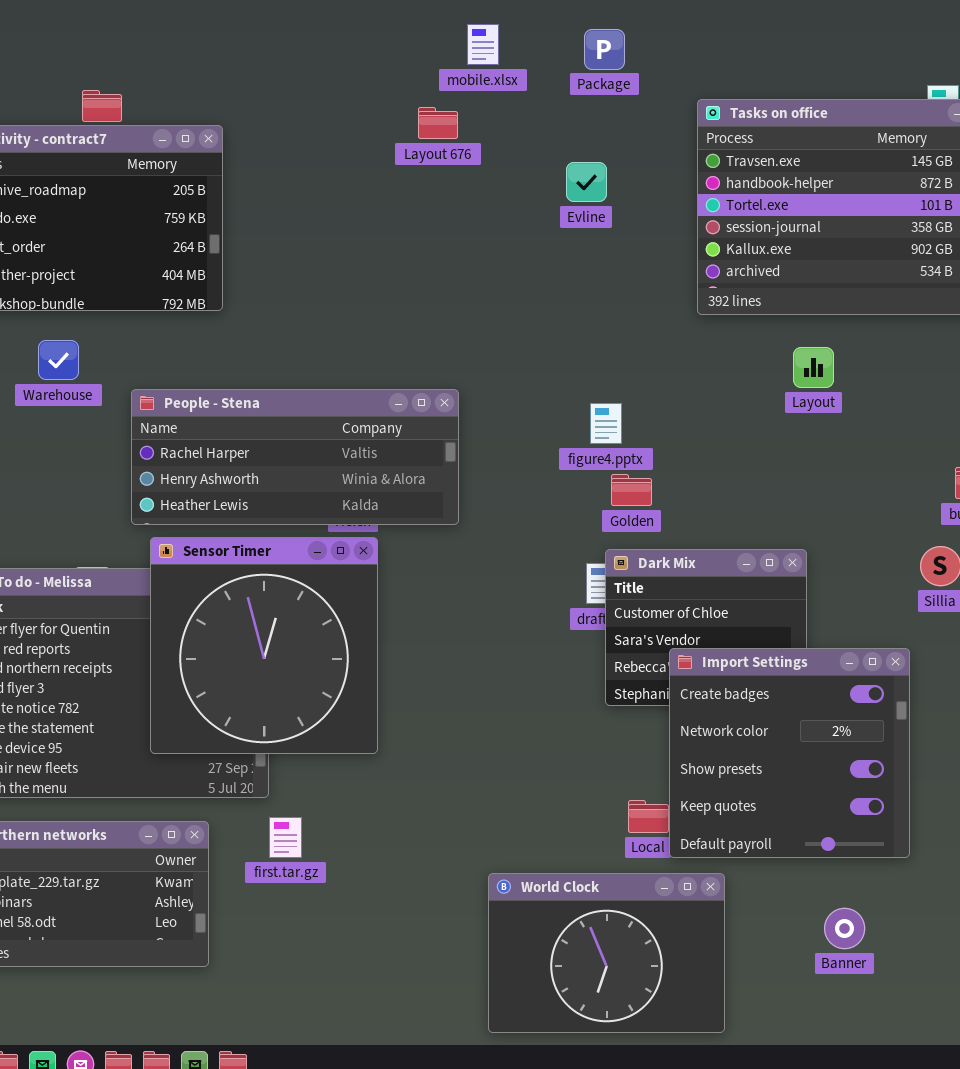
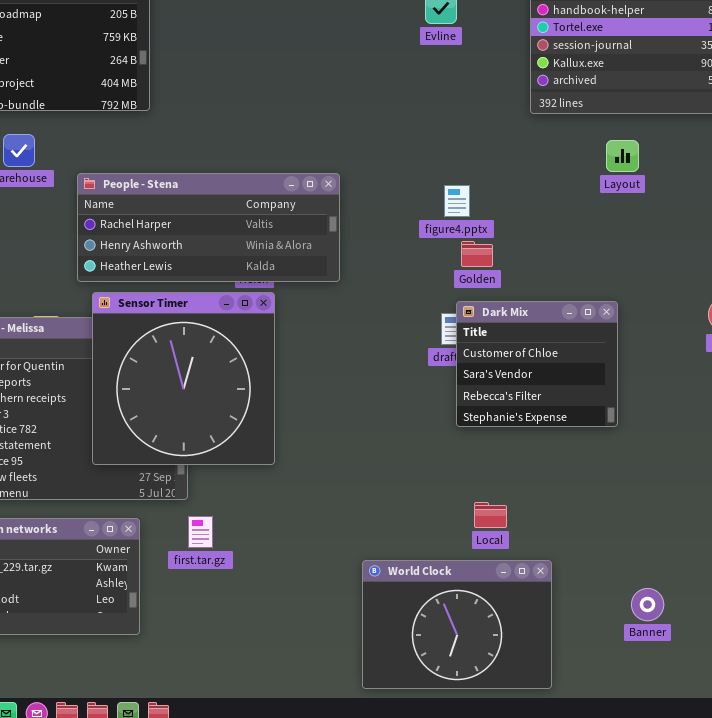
Import Settings: [669,648,910,858] -> none, closed

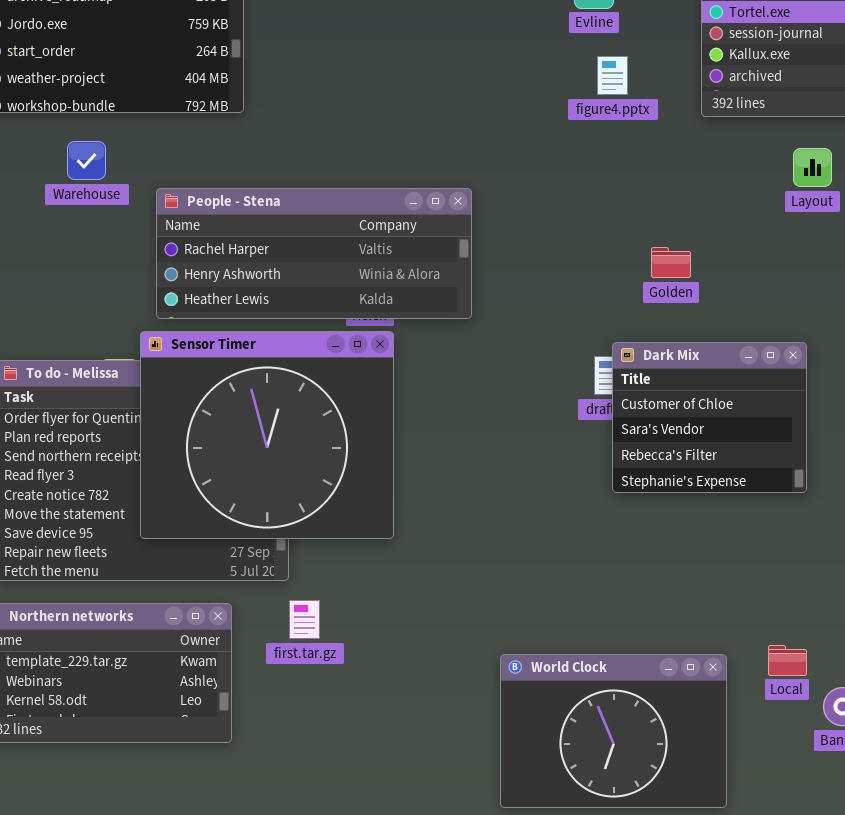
figure4.pptx: [444,185,470,217] -> [597,56,628,95], moved
Golden: [461,241,493,267] -> [651,247,691,278], moved
Sensor Timer: [92,292,275,465] -> [140,331,394,539], resized
Local: [474,502,507,528] -> [768,645,807,676], moved

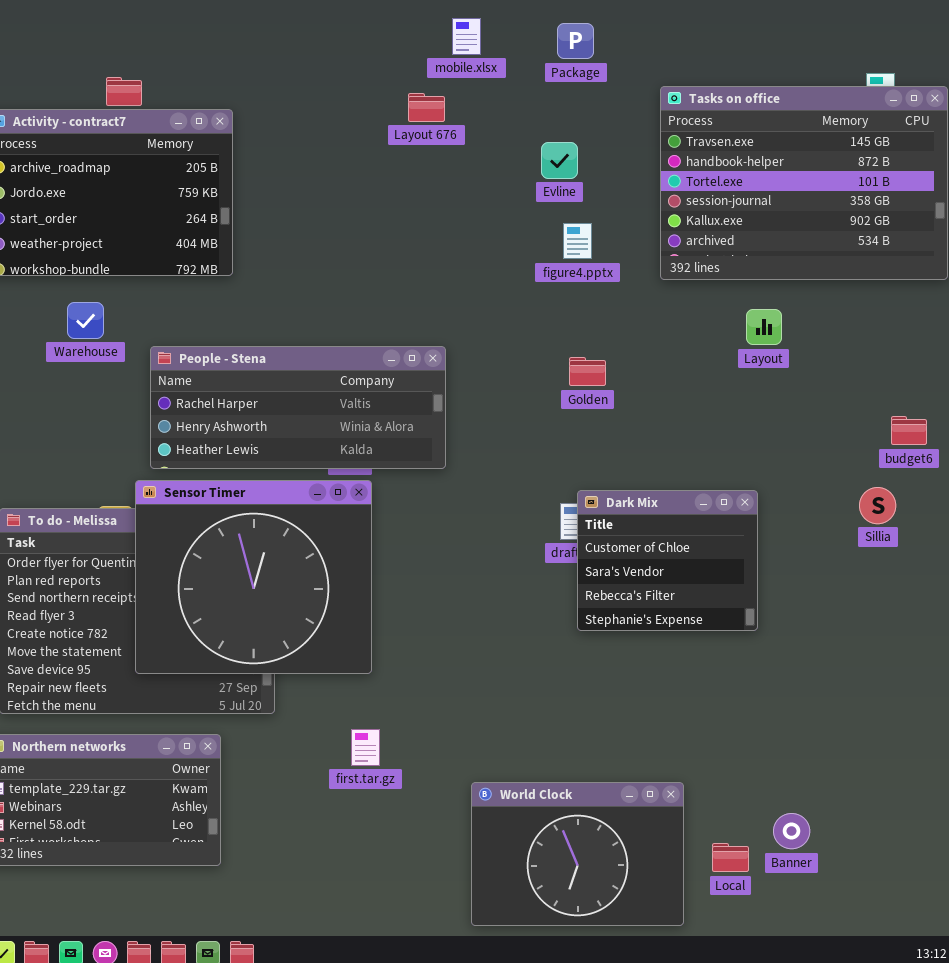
Golden: [651,247,691,278] -> [569,357,606,386], moved
first.tar.gz: [289,600,320,639] -> [351,729,380,766], moved
Local: [768,645,807,676] -> [712,843,749,872], moved

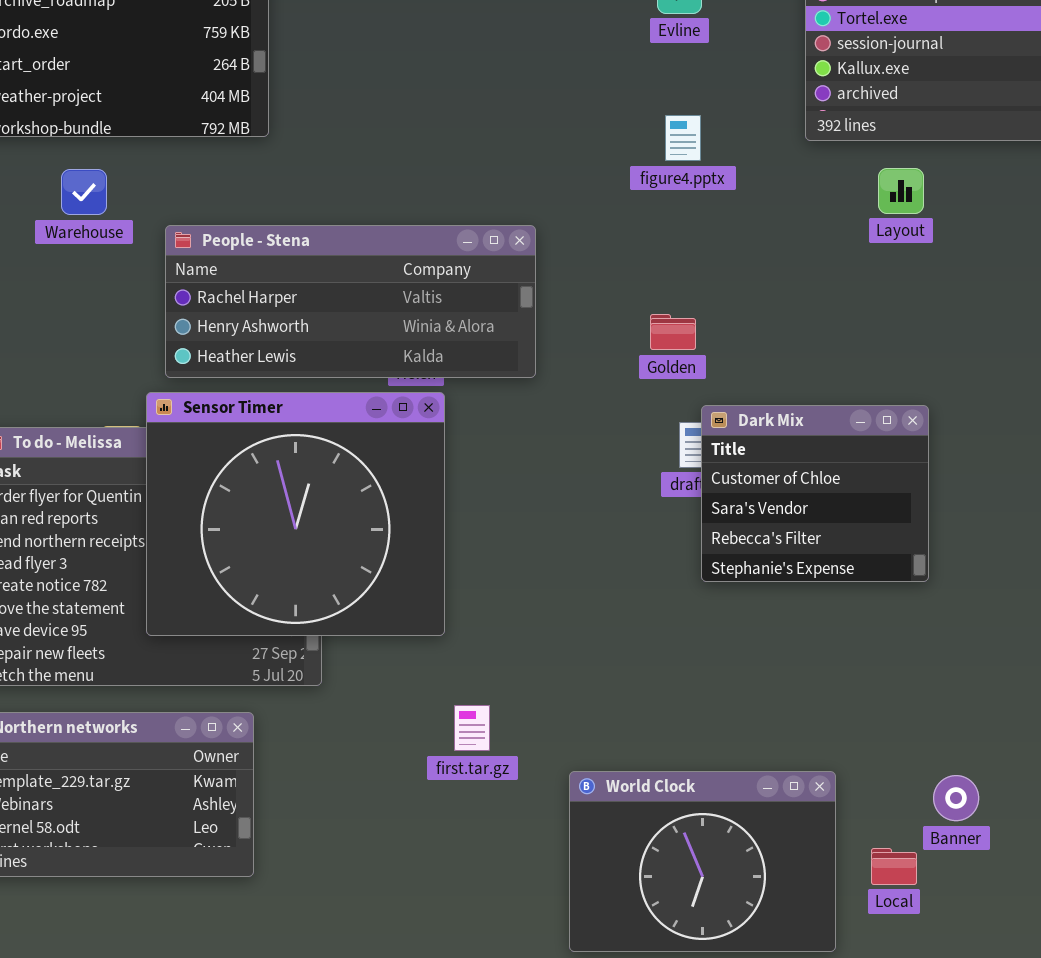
figure4.pptx: [563,223,592,259] -> [665,115,701,161], moved
Layout: [746,309,782,345] -> [878,168,924,214], moved
Golden: [569,357,606,386] -> [650,314,696,350], moved
first.tar.gz: [351,729,380,766] -> [454,705,490,751], moved
Banner: [773,813,810,849] -> [933,775,979,821], moved

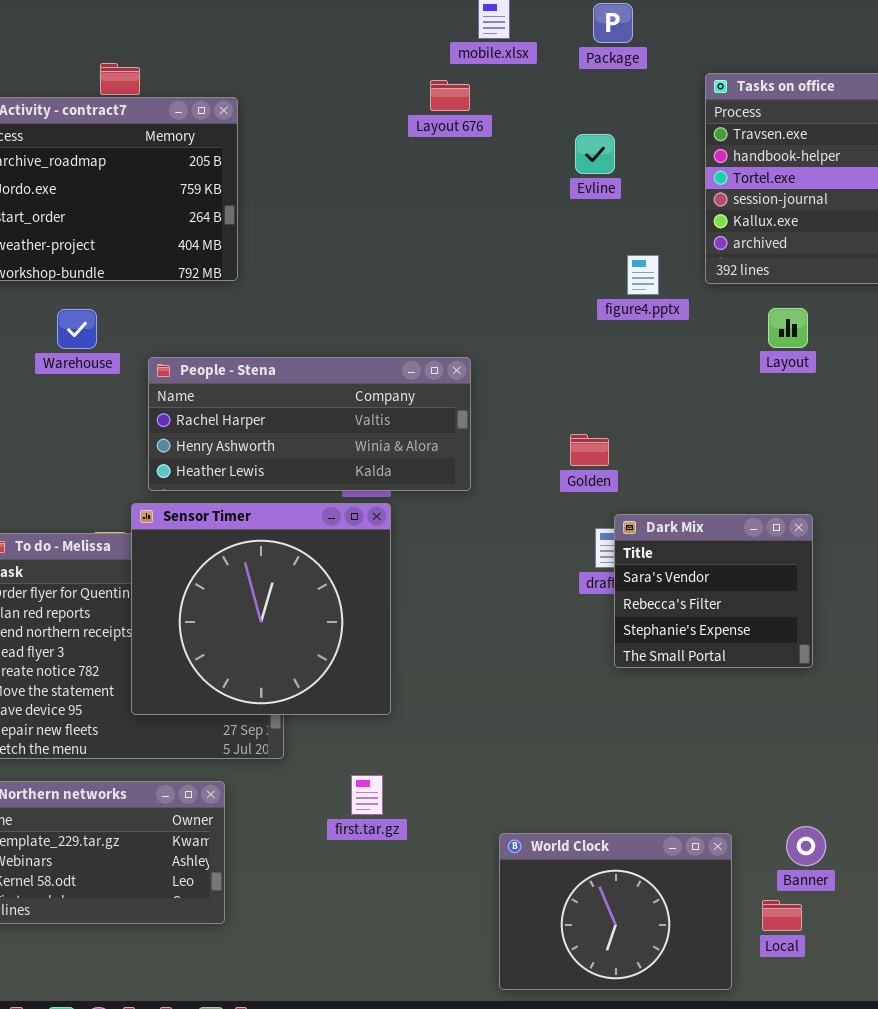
figure4.pptx: [665,115,701,161] -> [627,255,659,295], moved
Dark Mix: [701,405,929,582] -> [614,514,813,668], scrolled down 1 row
first.tar.gz: [454,705,490,751] -> [351,775,383,815], moved
Banner: [933,775,979,821] -> [786,826,826,866], moved

